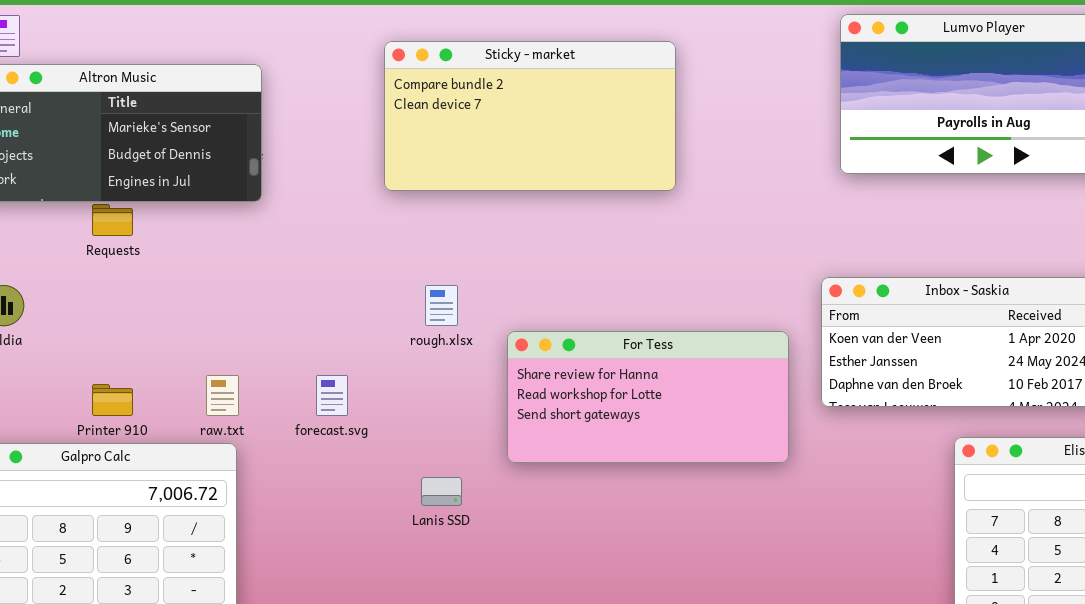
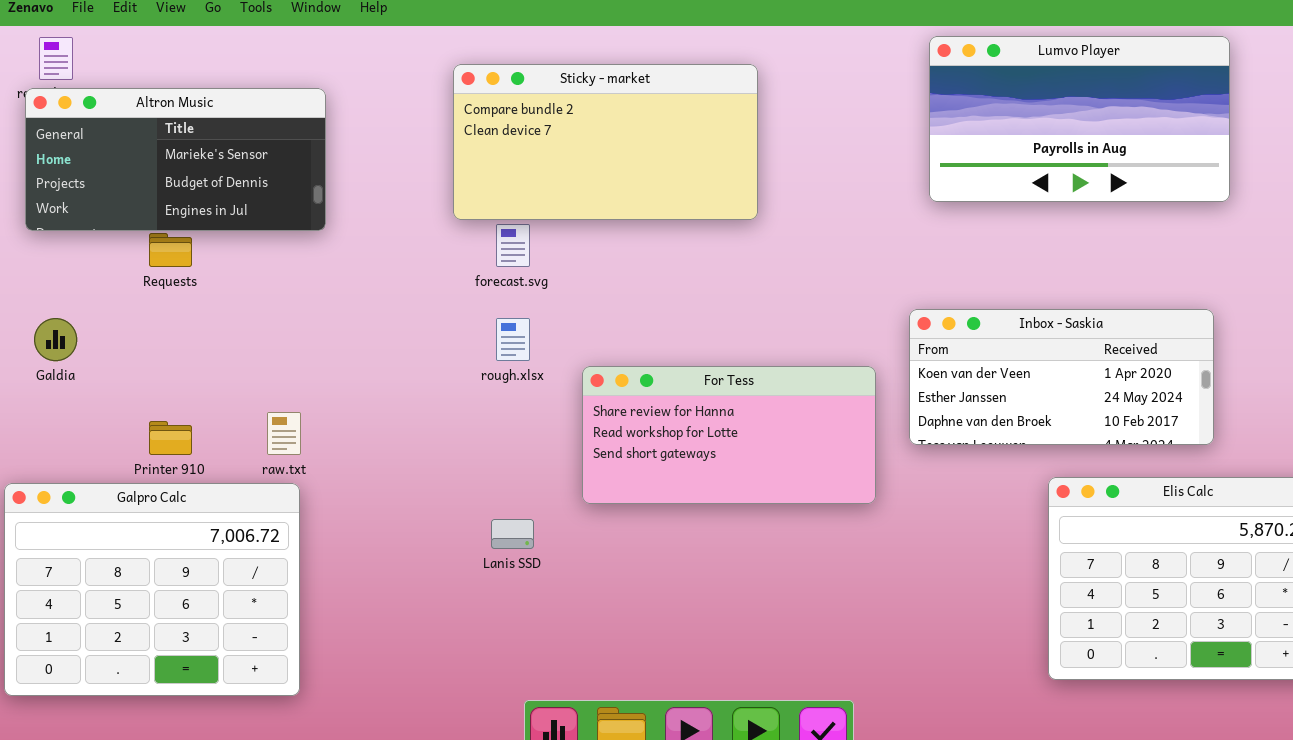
forecast.svg: [316,375,348,416] -> [496,224,530,267], moved

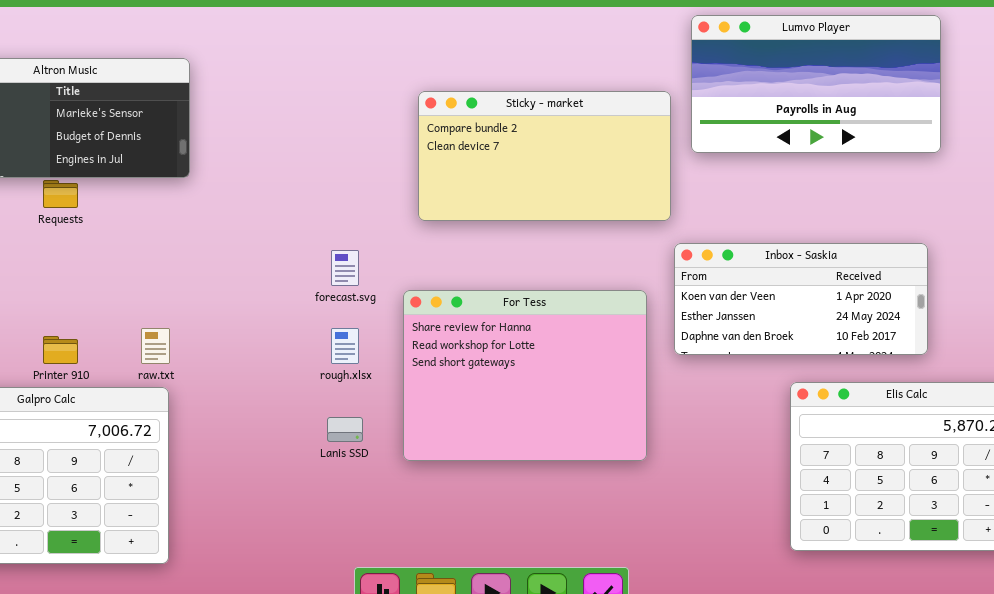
Sticky - market: [453,64,758,220] -> [418,91,671,221], moved
forecast.svg: [496,224,530,267] -> [331,250,359,286], moved
rough.xlsx: [496,318,530,361] -> [331,328,359,364], moved
For Tess: [582,366,876,504] -> [403,290,647,461], resized

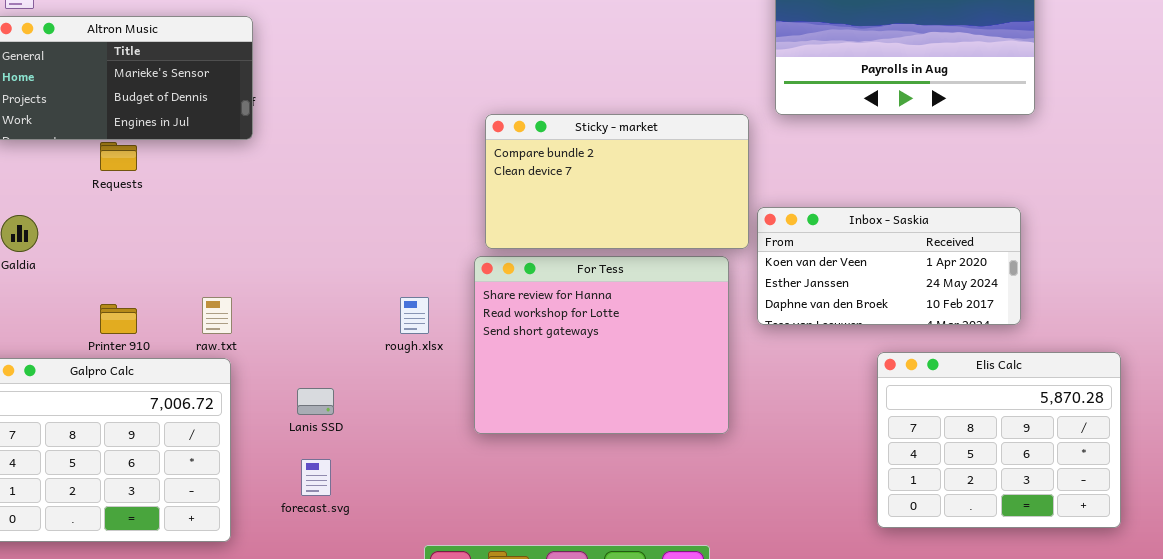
Sticky - market: [418,91,671,221] -> [485,114,749,249], moved
forecast.svg: [331,250,359,286] -> [301,459,331,496], moved
Lanis SSD: [327,417,363,442] -> [297,388,334,415], moved

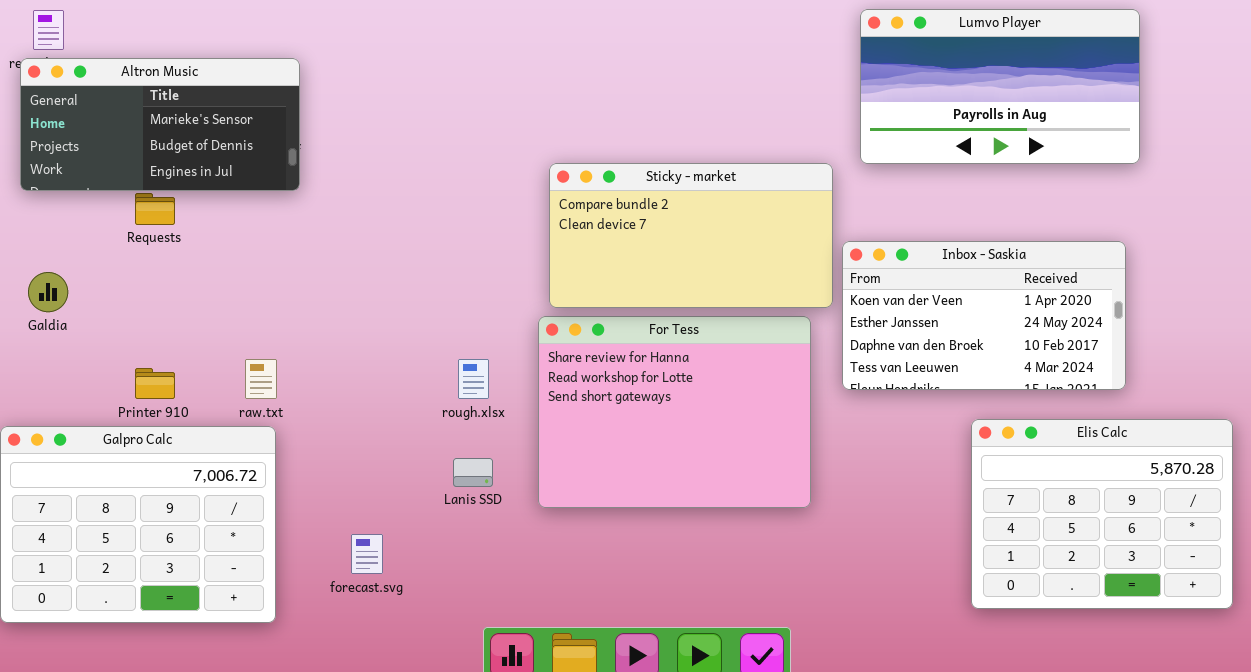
Inbox - Saskia: [757,207,1021,325] -> [842,241,1126,390], resized
Lanis SSD: [297,388,334,415] -> [453,458,493,487], moved

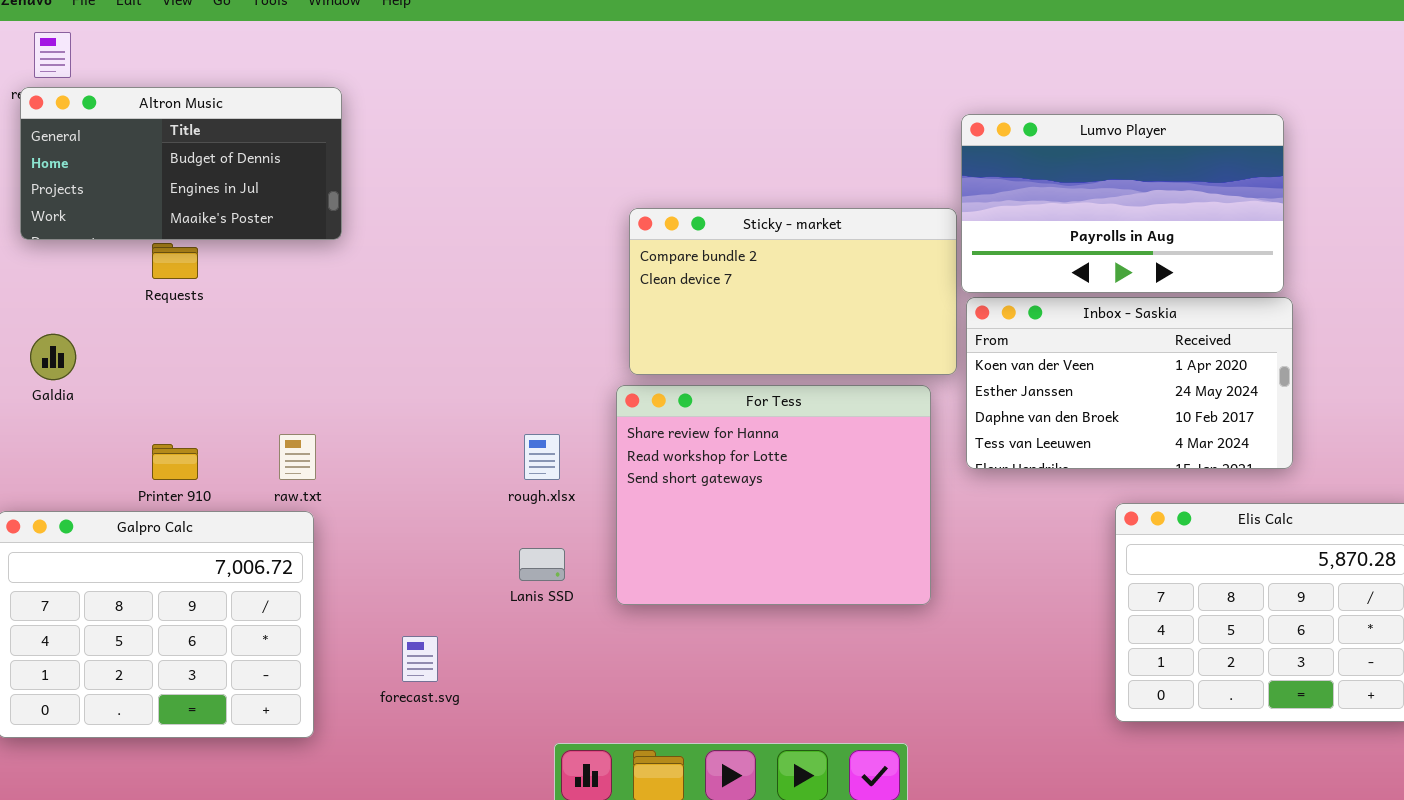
Lumvo Player: [860,9,1140,164] -> [961,114,1284,293], moved
Altron Music: [20,58,300,191] -> [20,87,342,240], scrolled down 1 row

